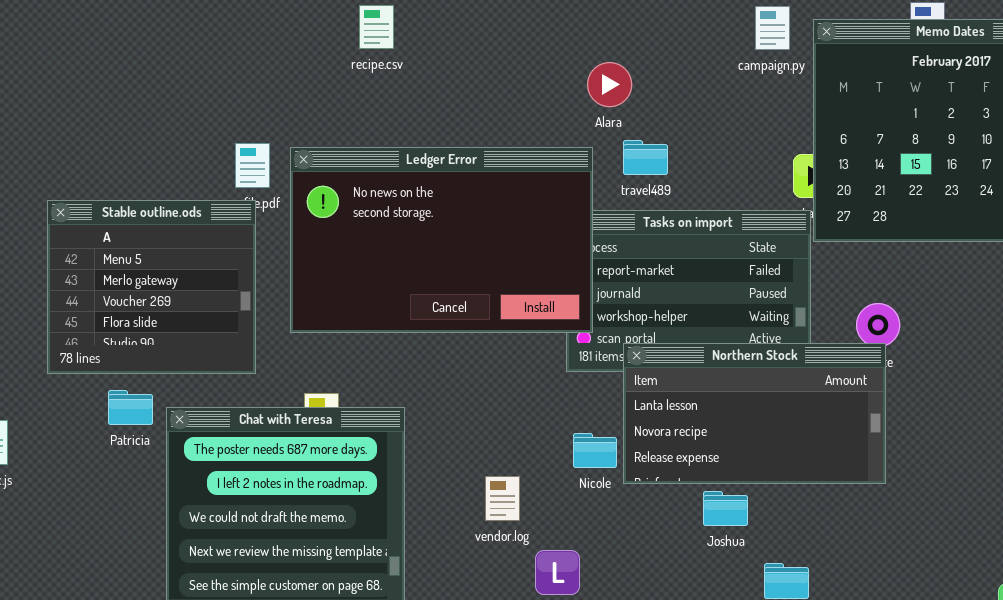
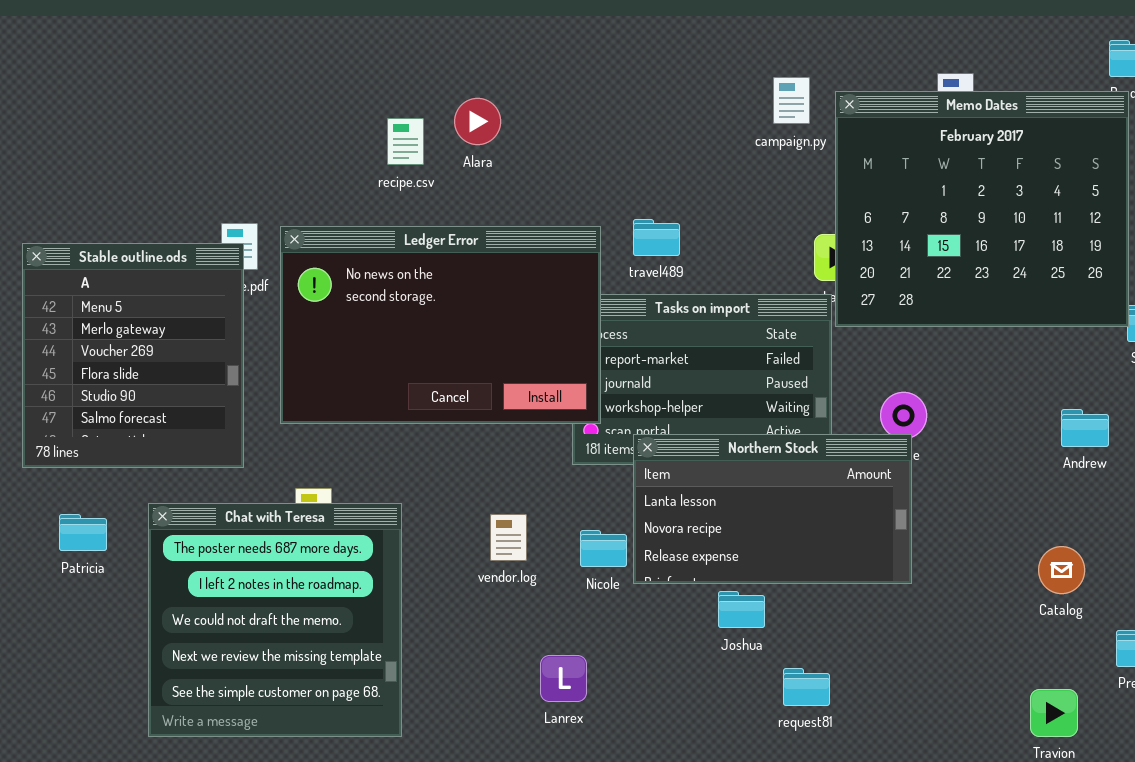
recipe.csv: [359,5,394,49] -> [387,118,424,165], moved
Alara: [587,62,632,107] -> [454,98,501,145], moved
Stable outline.ods: [47,200,256,374] -> [22,243,244,468], resized
Patricia: [108,390,153,425] -> [59,514,107,551], moved
vendor.log: [485,476,520,521] -> [490,514,527,561], moved

